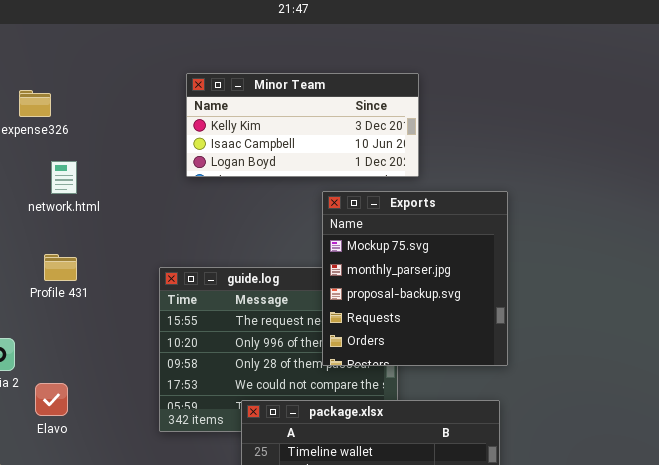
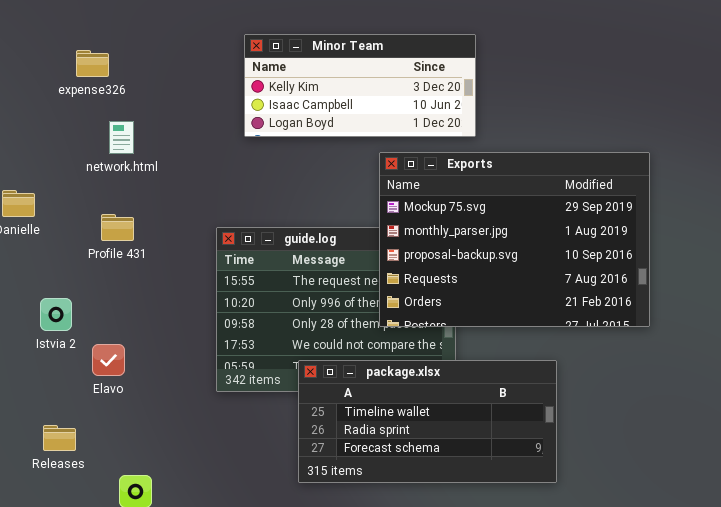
Exports: [322,191,508,366] -> [379,152,650,327], resized

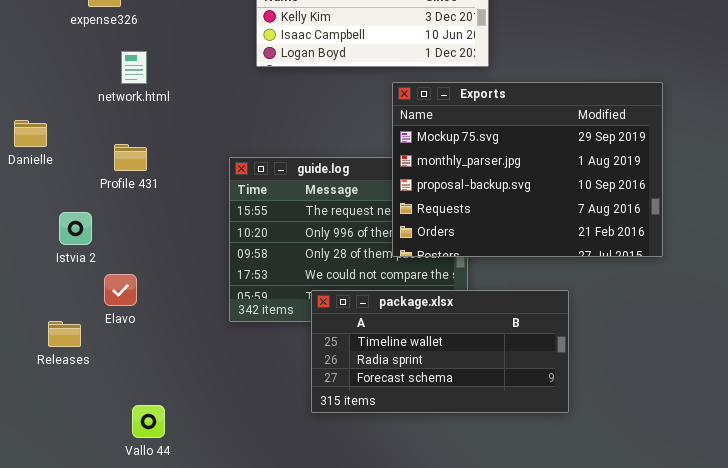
Istvia 2: [40,298,72,331] -> [59,212,92,245], moved
Releases: [43,425,76,451] -> [48,321,81,347], moved

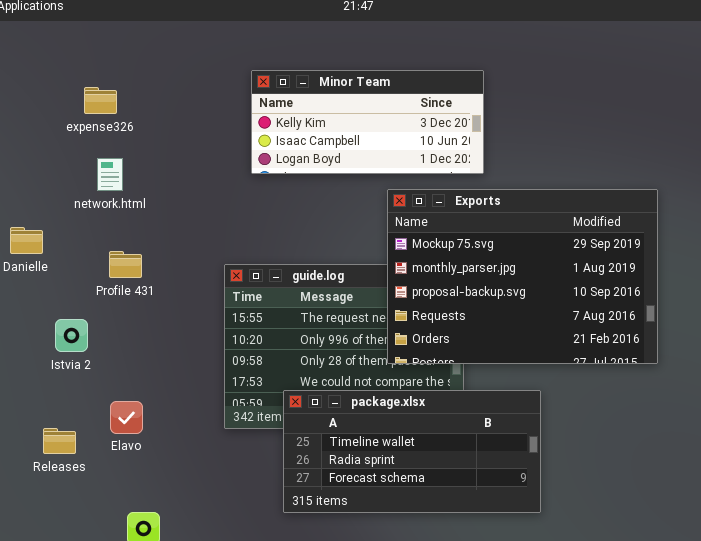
network.html: [121,51,147,84] -> [97,158,123,191], moved
Elavo: [104,274,137,306] -> [110,401,143,434], moved
package.xlsx: [311,290,569,413] -> [283,390,541,513], moved

